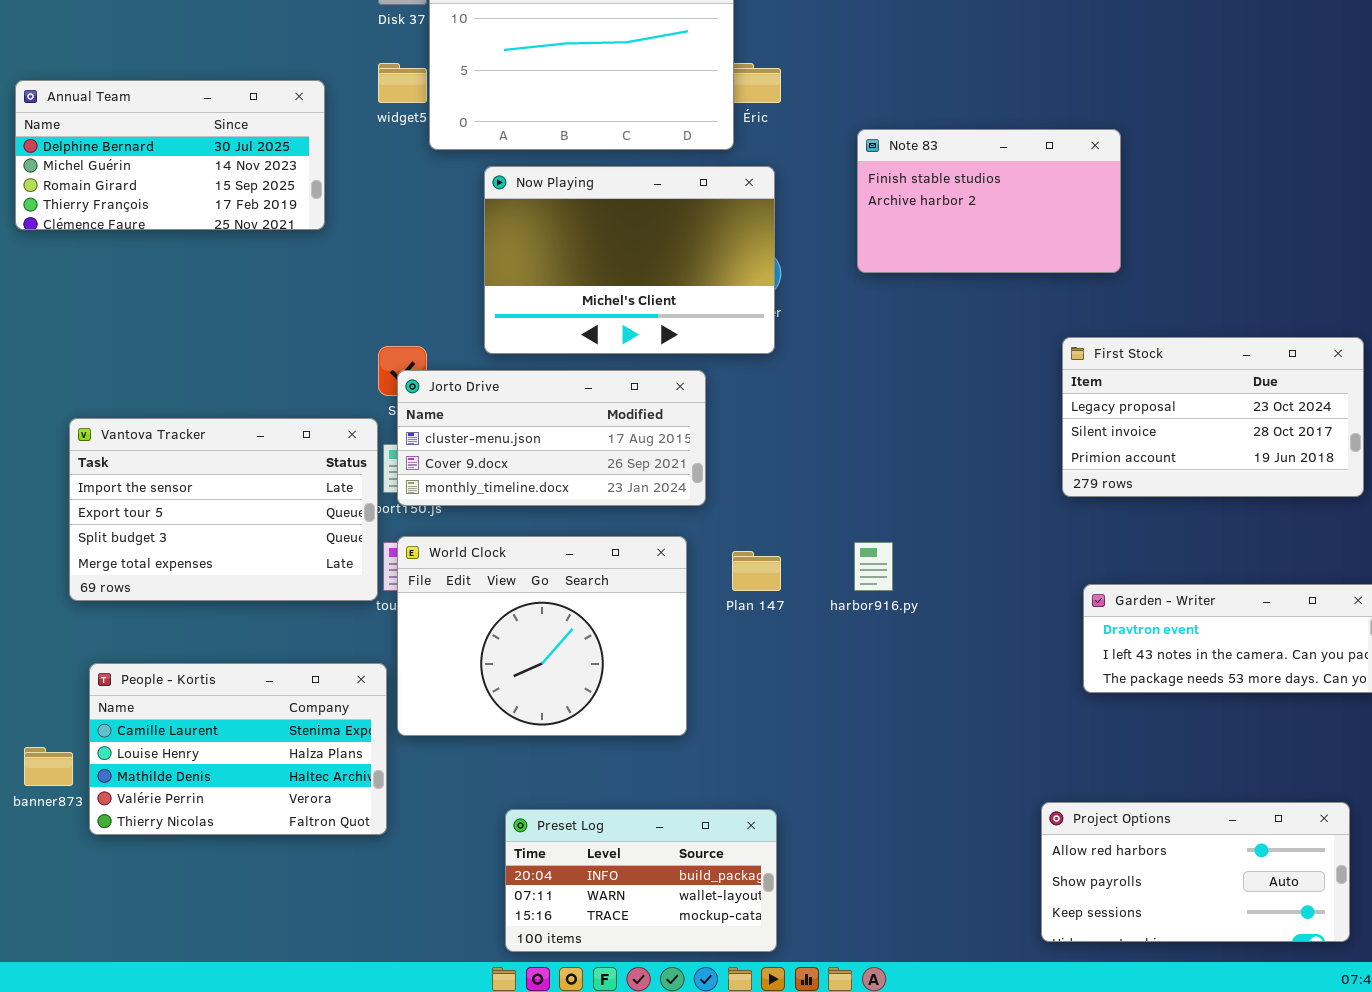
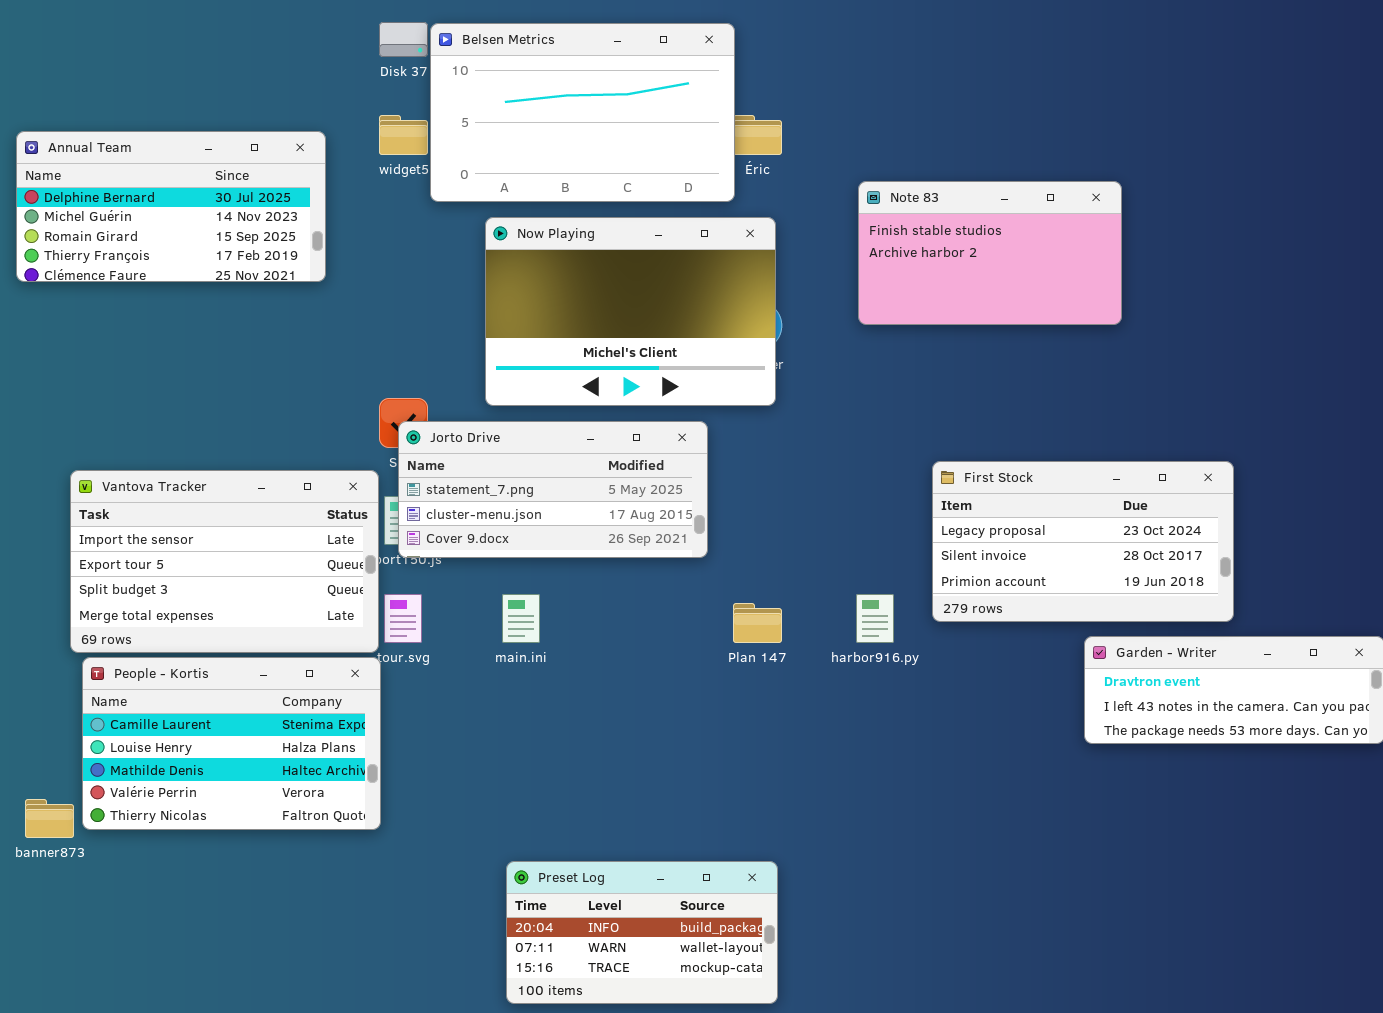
First Stock: [1062,337,1364,497] -> [932,461,1234,622], moved
Jorto Drive: [397,370,706,506] -> [398,421,708,558], scrolled up 1 row
World Clock: [397,536,687,736] -> none, closed
People - Kortis: [89,663,387,835] -> [82,657,381,830], moved
Project Options: [1041,802,1350,942] -> none, closed

